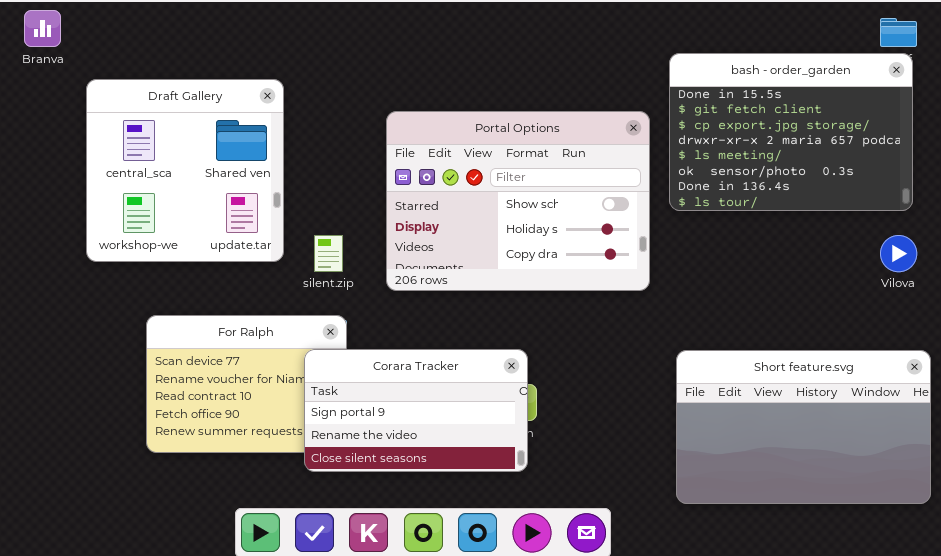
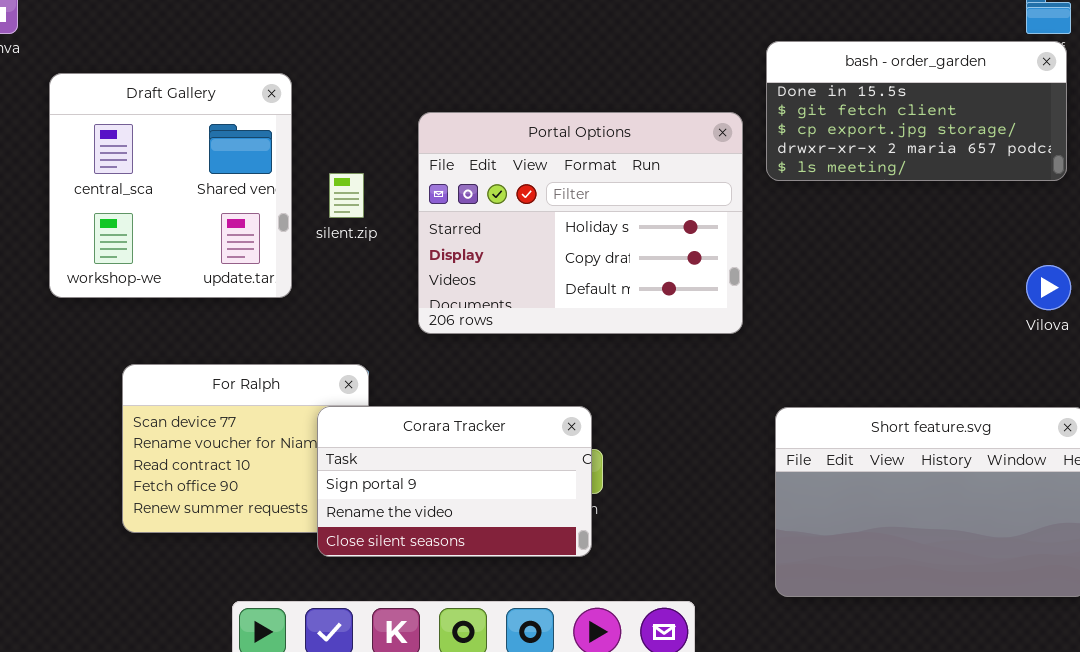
bash - order_garden: [669,53,913,211] -> [766,41,1067,181], resized
Portal Options: [386,111,650,291] -> [418,112,743,334], scrolled down 1 row
silent.zip: [314,235,343,272] -> [329,173,364,218], moved

